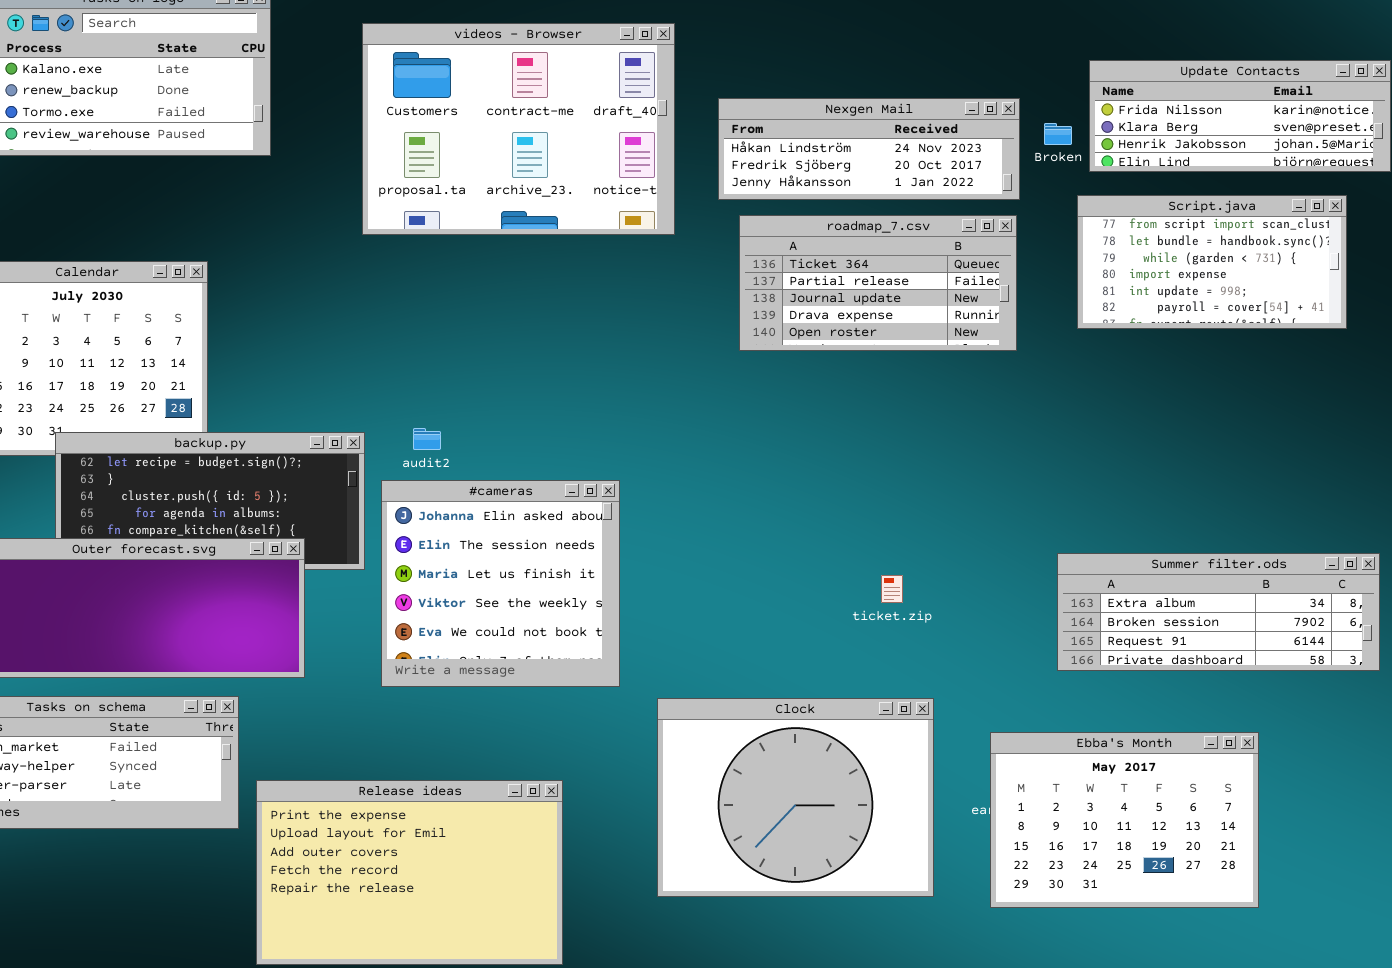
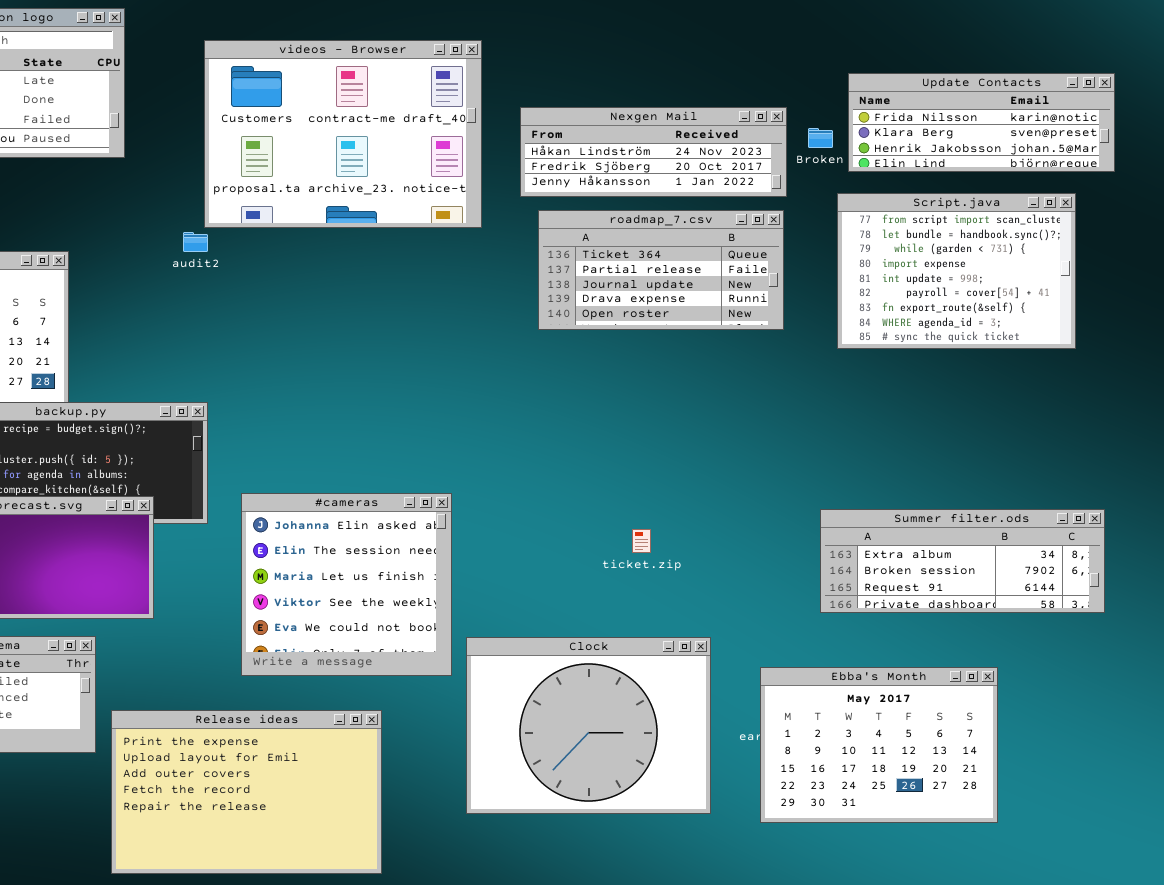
Script.java: [1077,195,1347,329] -> [837,193,1076,349], resized
audit2: [413,428,441,450] -> [183,232,208,252], moved
#cameras: [381,480,620,687] -> [241,493,452,676], moved
ticket.zip: [881,575,903,603] -> [632,529,651,553], moved

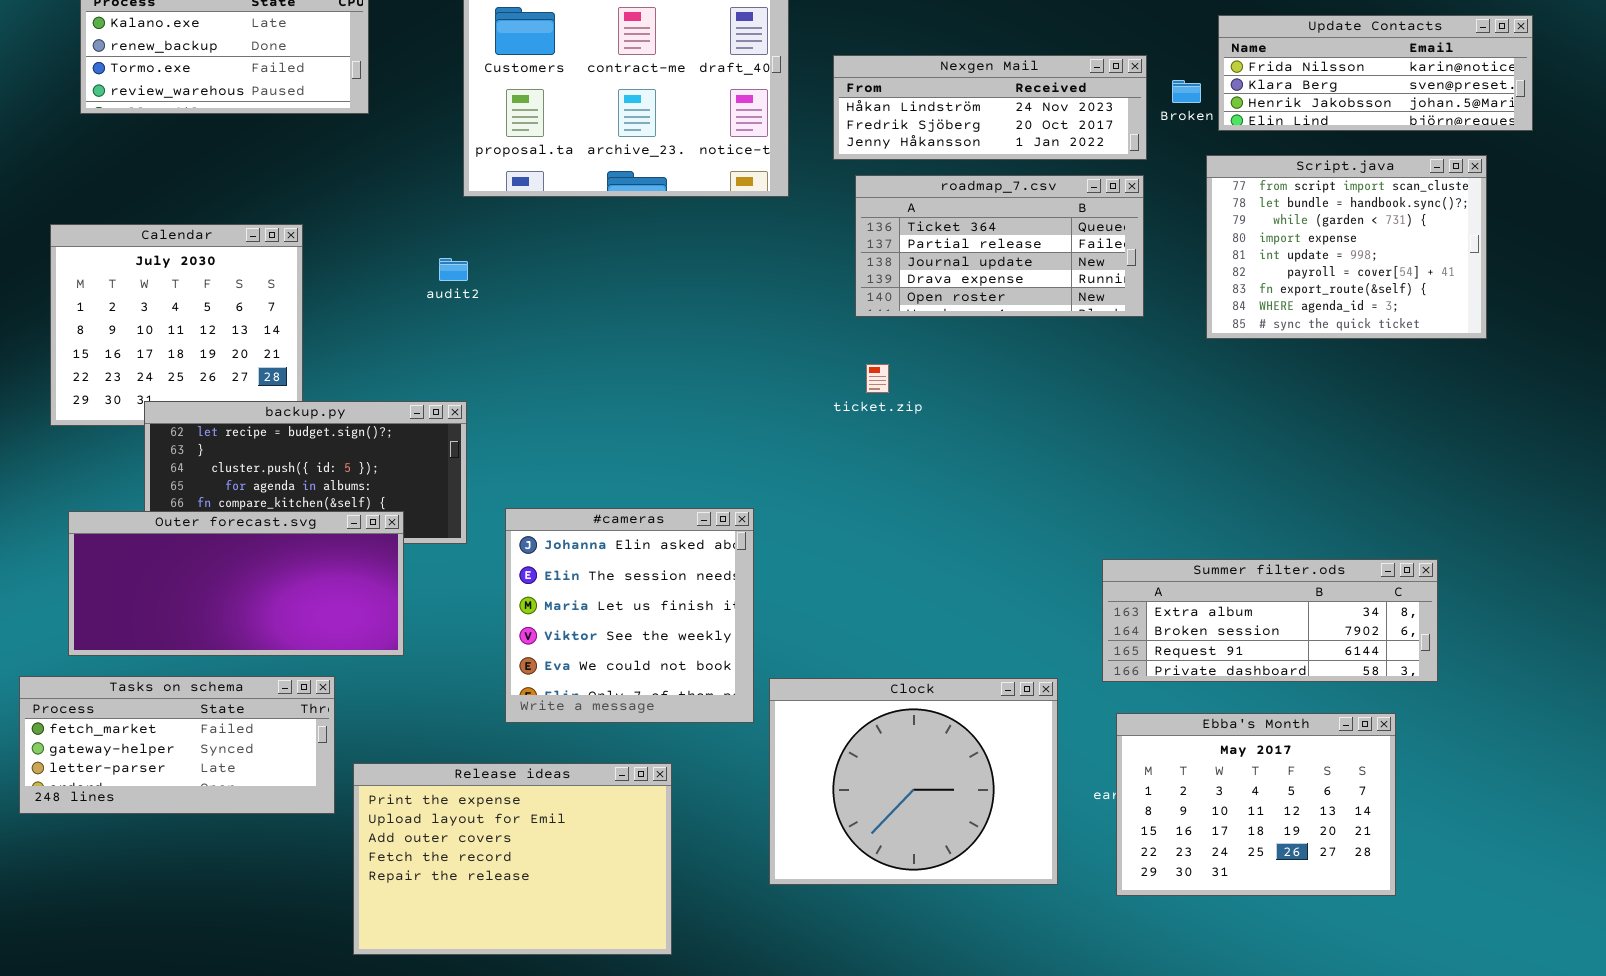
audit2: [183,232,208,252] -> [439,258,468,281], moved
Summer filter.ods: [820,509,1105,613] -> [1102,559,1438,682], moved
ticket.zip: [632,529,651,553] -> [866,364,889,393], moved

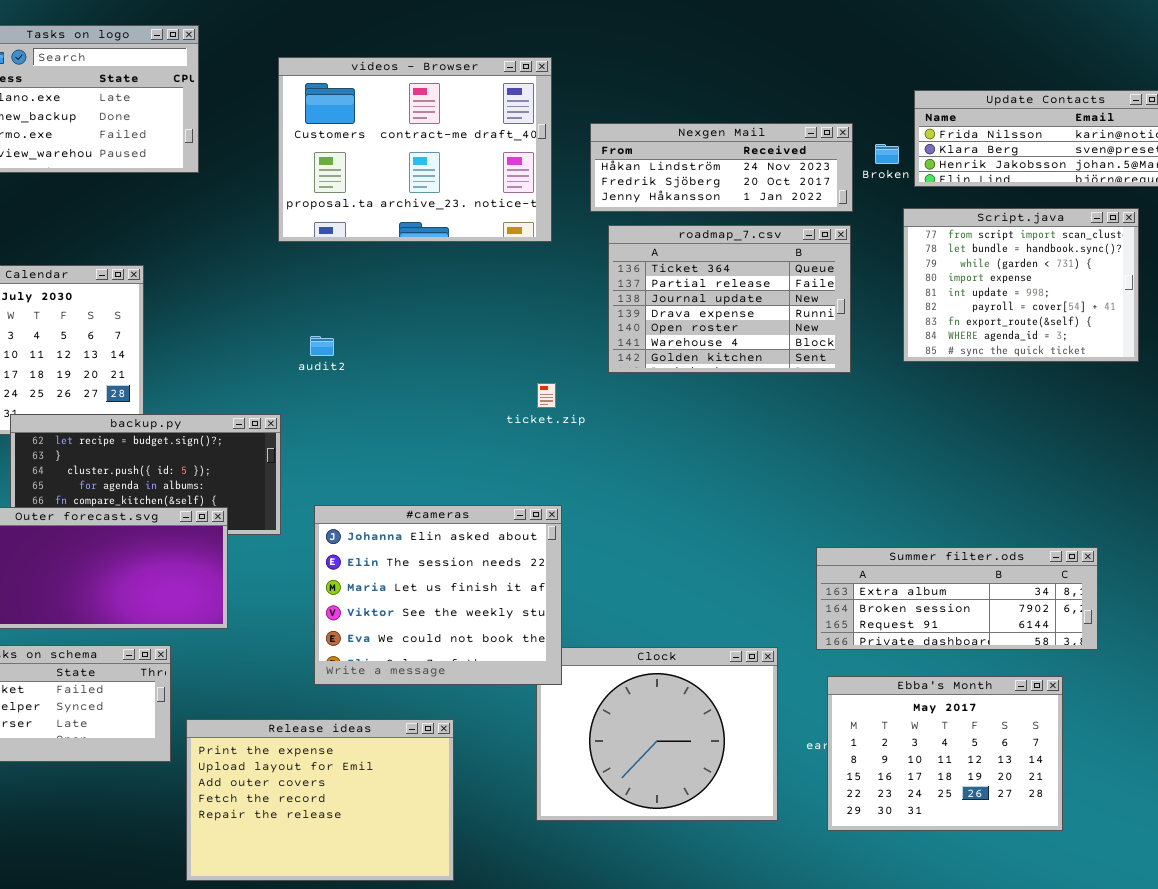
roadmap_7.csv: [855,175,1144,317] -> [608,225,851,373], resized
audit2: [439,258,468,281] -> [310,336,334,356], moved
ticket.zip: [866,364,889,393] -> [537,383,556,408], moved
#cameras: [505,508,754,723] -> [314,505,562,685], resized

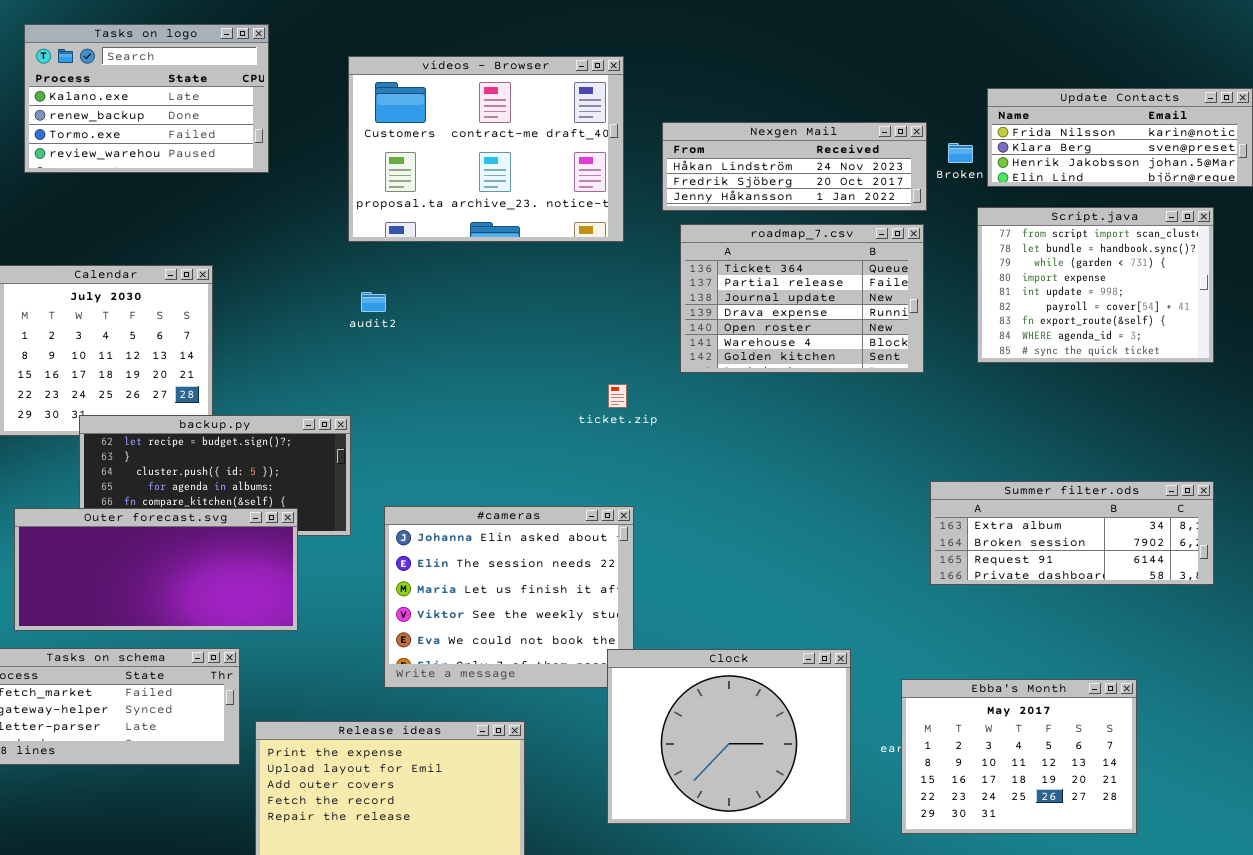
audit2: [310,336,334,356] -> [361,292,386,312], moved
Summer filter.ods: [816,547,1098,650] -> [930,481,1214,585], moved
Clock: [536,647,778,821] -> [607,649,851,824], raised

